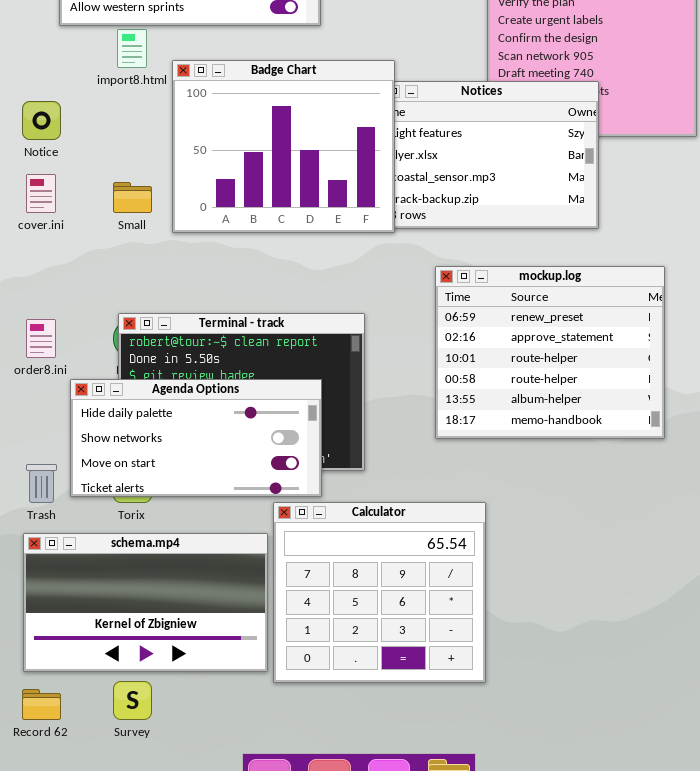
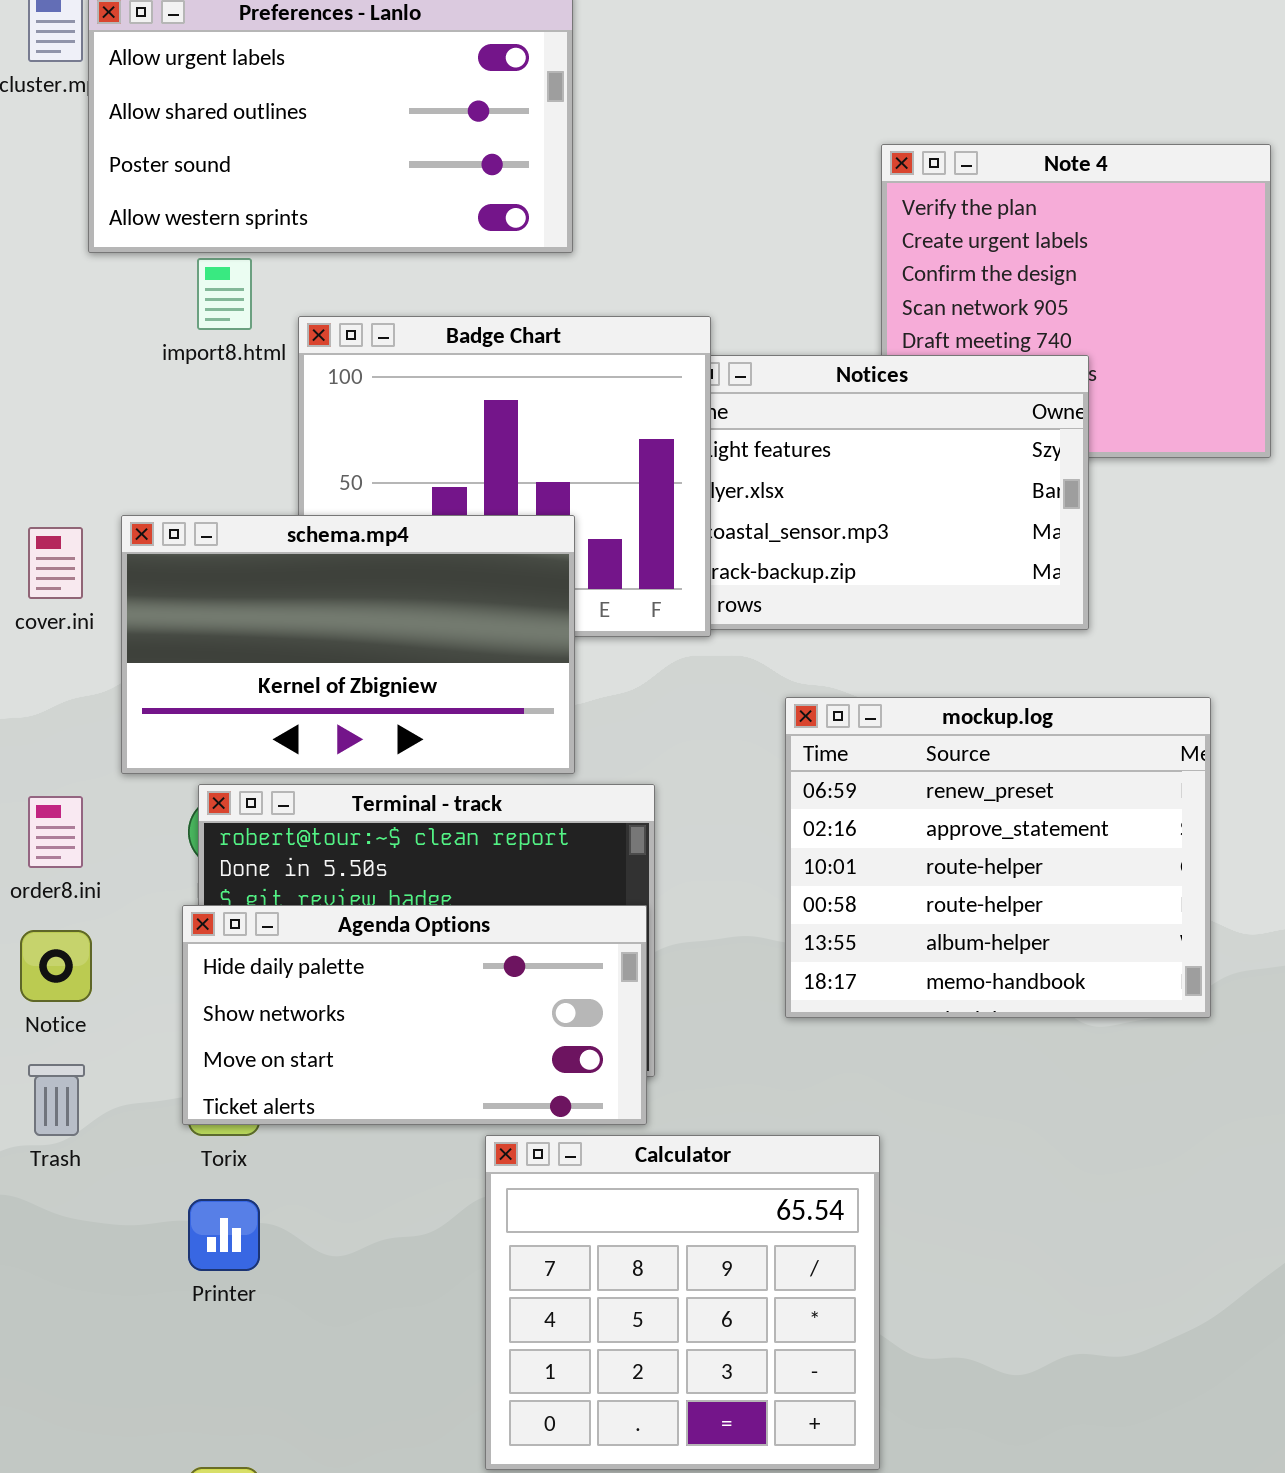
Notice: [22,101,61,140] -> [20,930,92,1002], moved
Agenda Options: [70,379,322,497] -> [182,905,647,1125], moved
schema.mp4: [23,533,268,672] -> [121,515,575,774], moved

